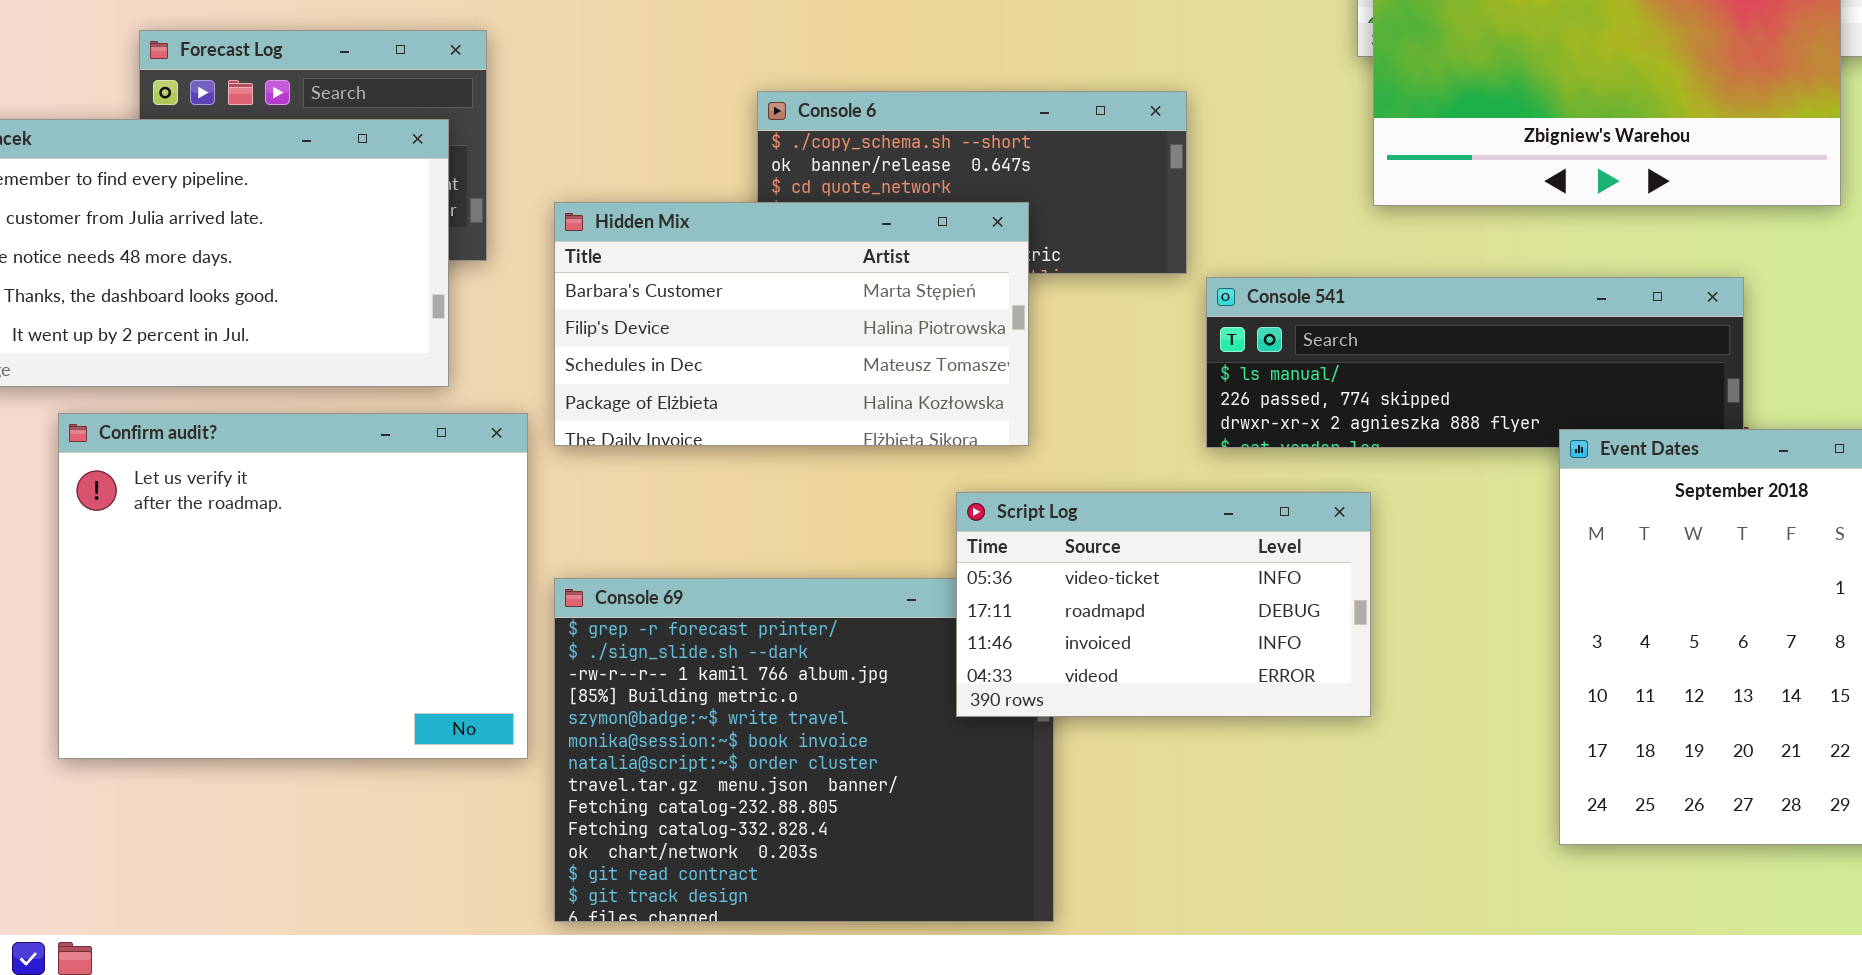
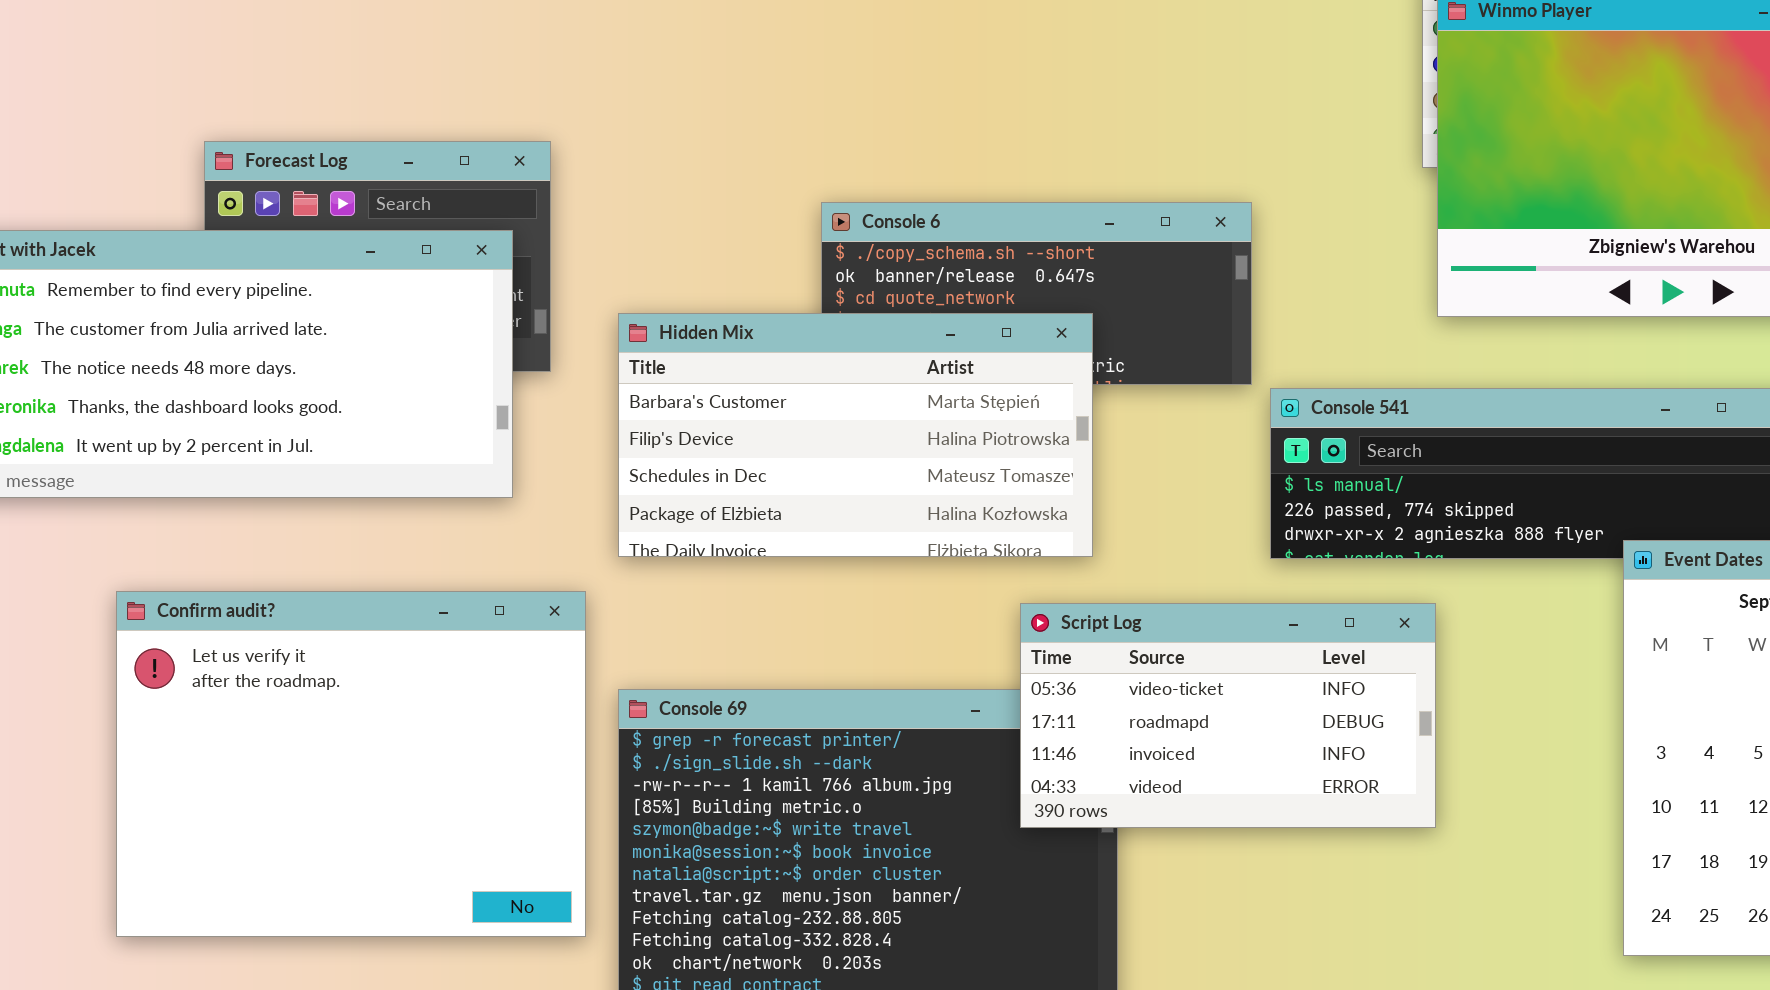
Confirm audit?: [58,413,528,759] -> [116,591,586,937], moved

